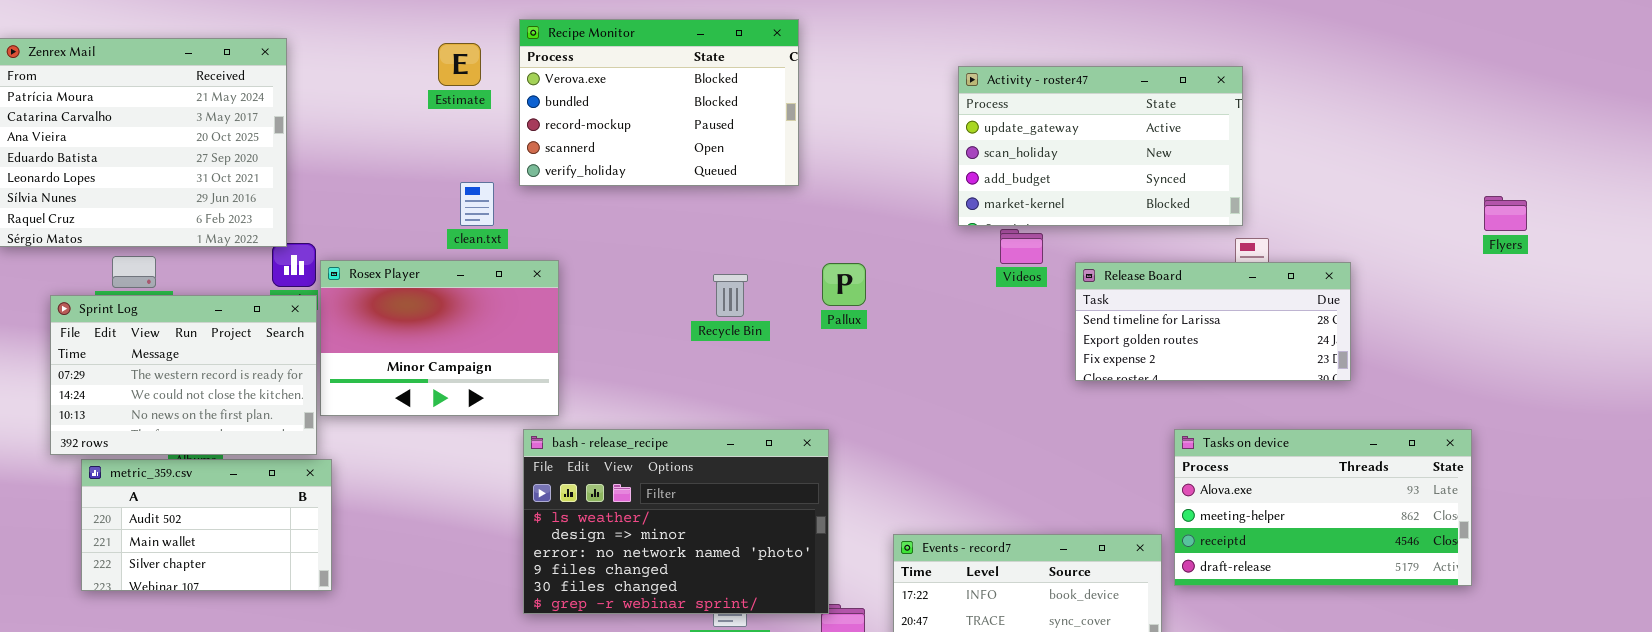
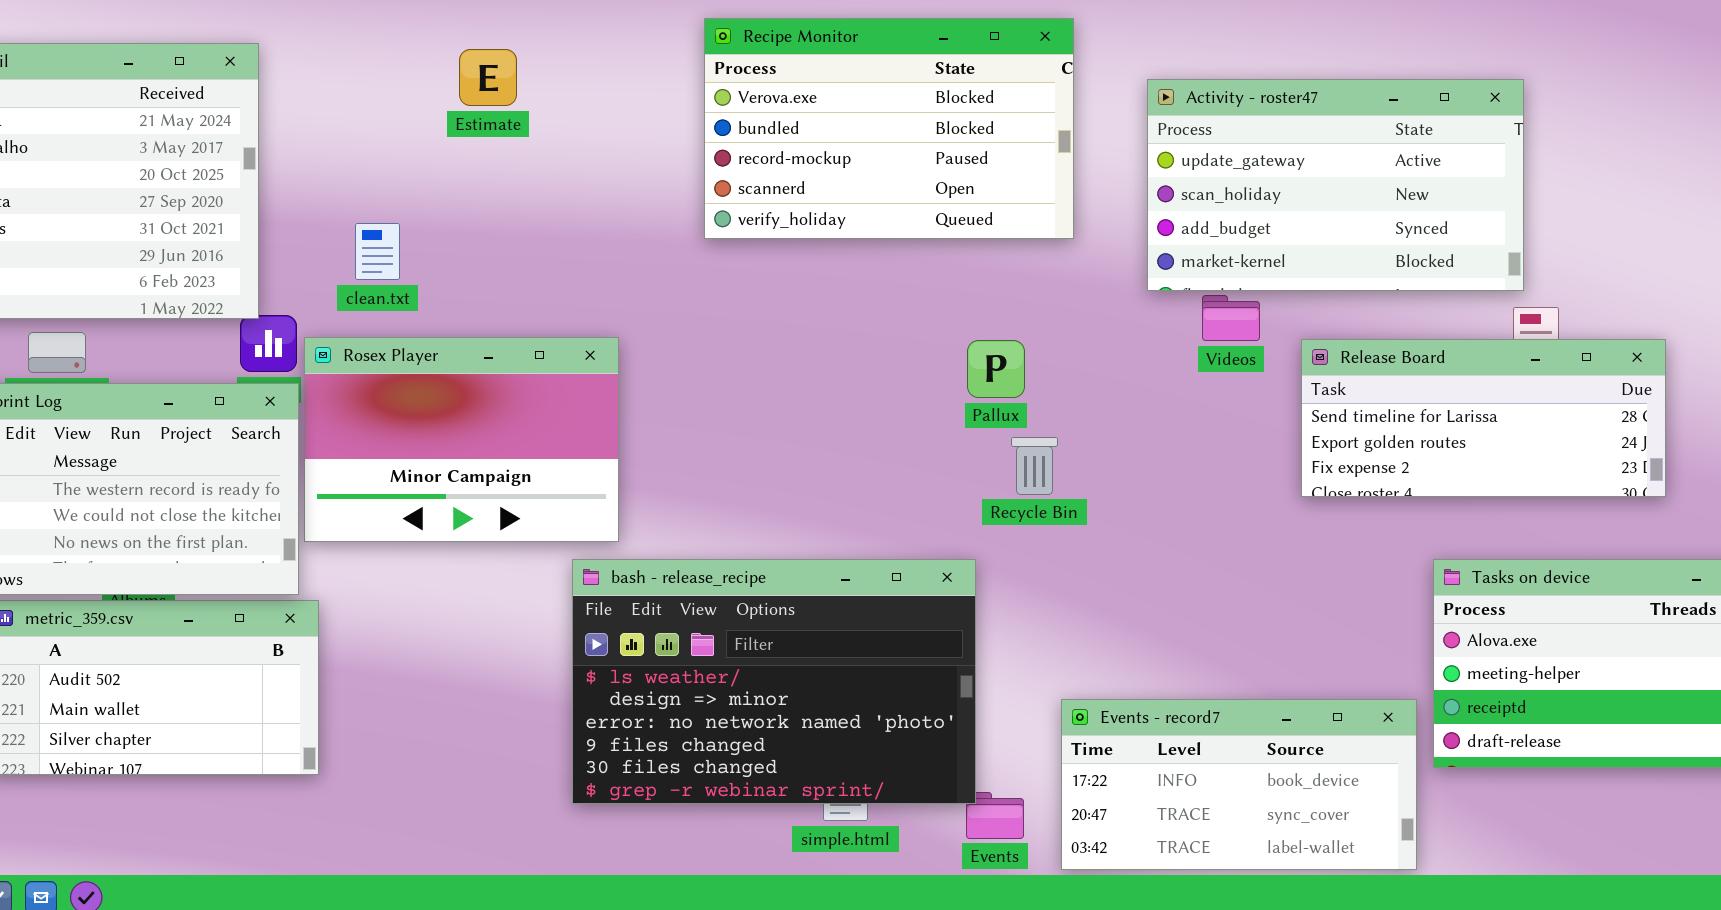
Recipe Monitor: [519,19,799,186] -> [704,18,1074,239], moved
clean.txt: [460,182,494,226] -> [355,223,400,280], moved
Recycle Bin: [713,274,748,317] -> [1011,437,1058,495], moved

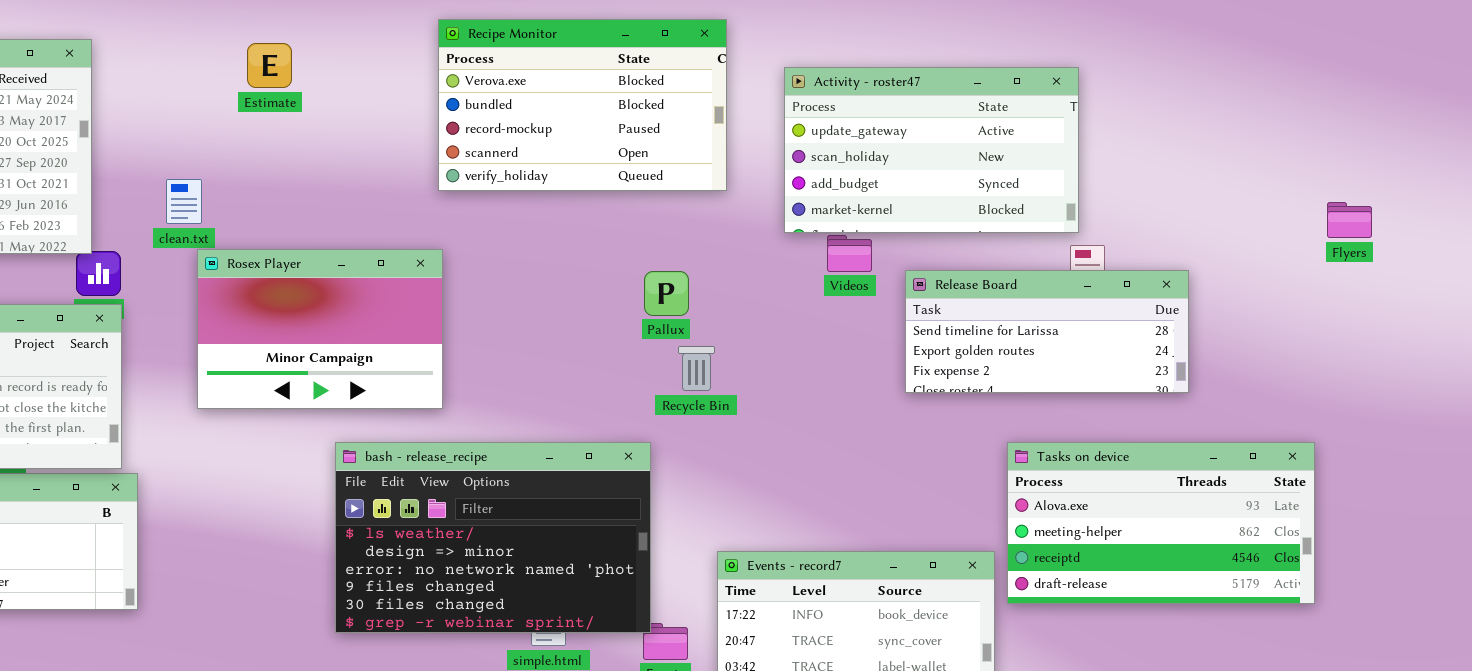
Rosex Player: [304,337,619,542] -> [197,249,443,409], moved

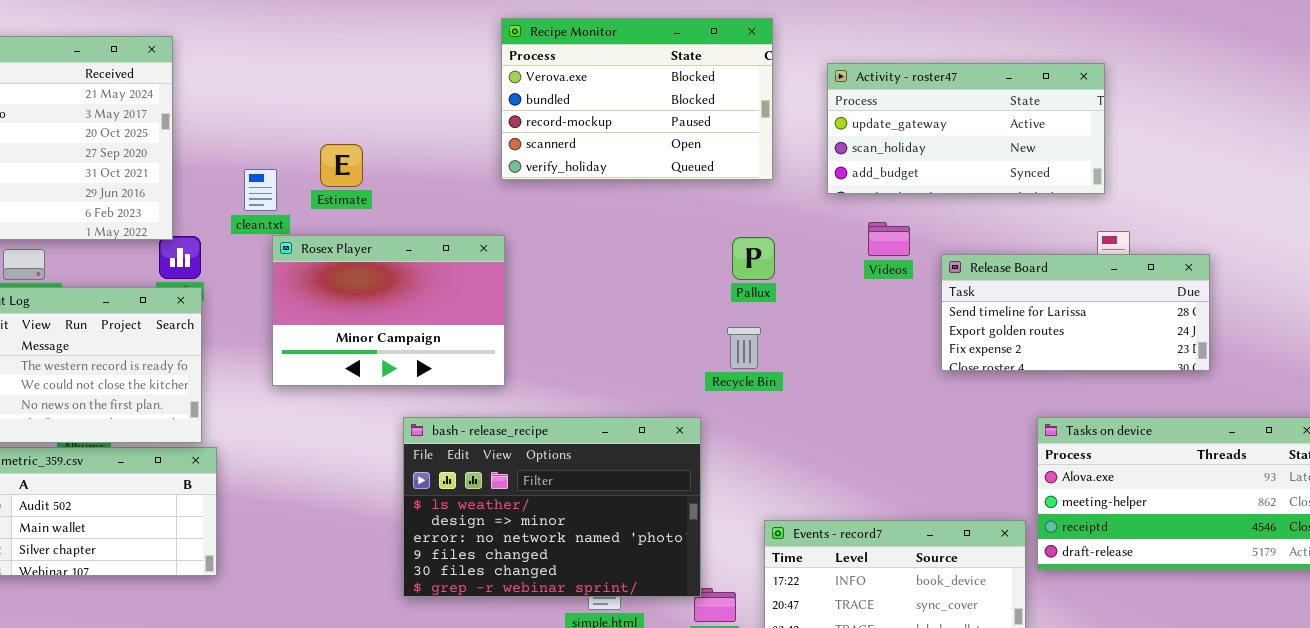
Estimate: [247,43,292,88] -> [320,144,363,187], moved
Activity - roster47: [784,67,1079,233] -> [827,63,1105,194], resized
Pallux: [644,271,689,316] -> [732,237,775,280], moved

